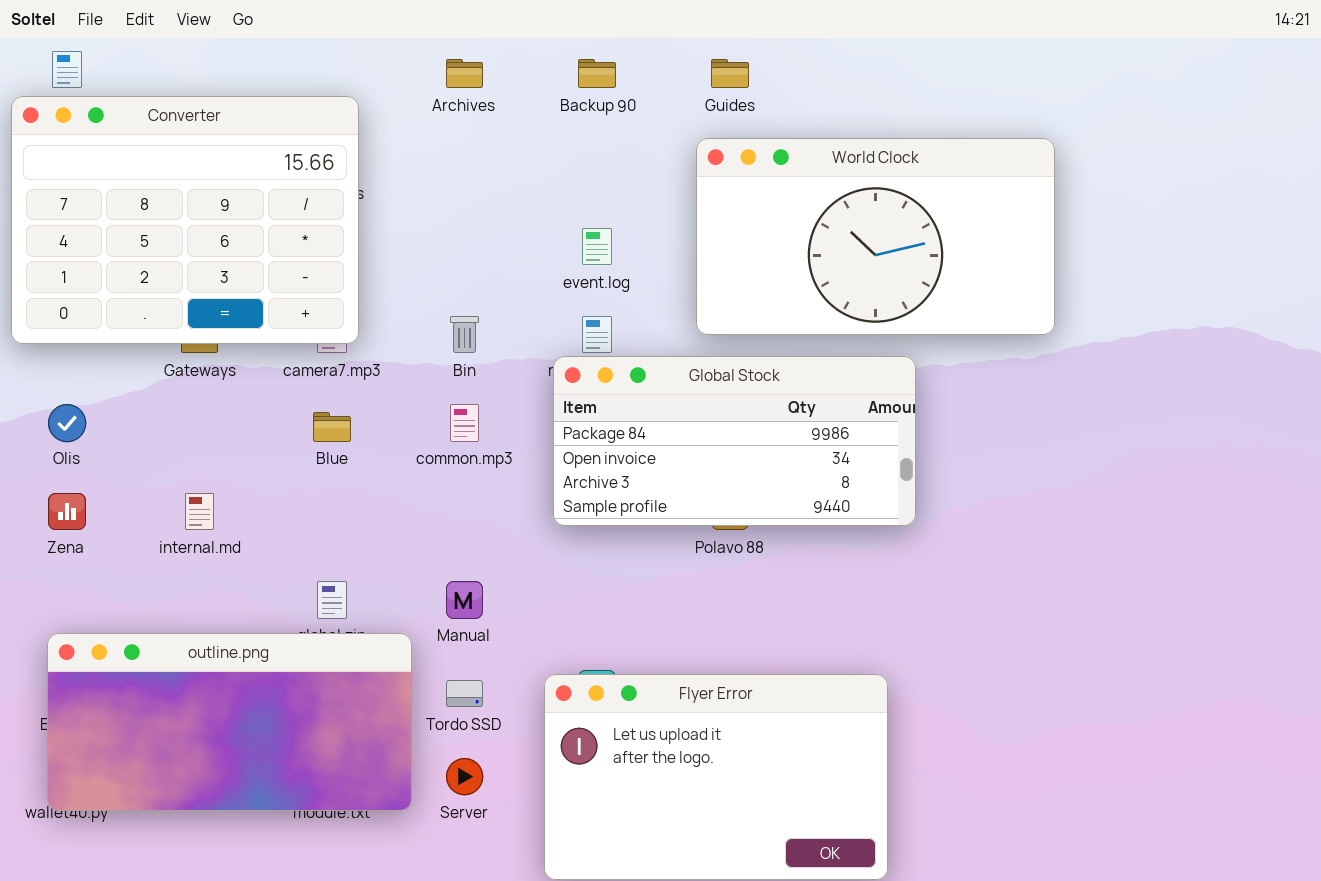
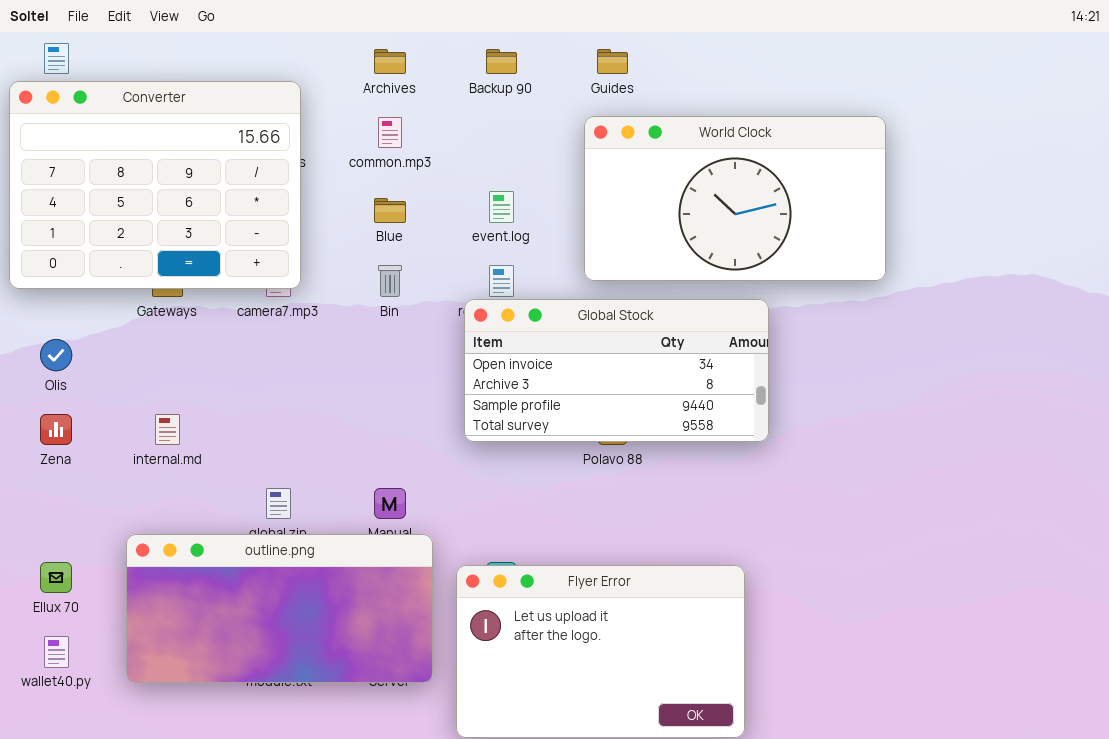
Global Stock: [553,356,916,526] -> [464,299,769,442], scrolled down 1 row
common.mp3: [450,404,479,442] -> [378,117,402,148], moved
Blue: [313,412,351,442] -> [374,198,406,223], moved
outline.png: [47,633,412,811] -> [126,534,433,683], moved

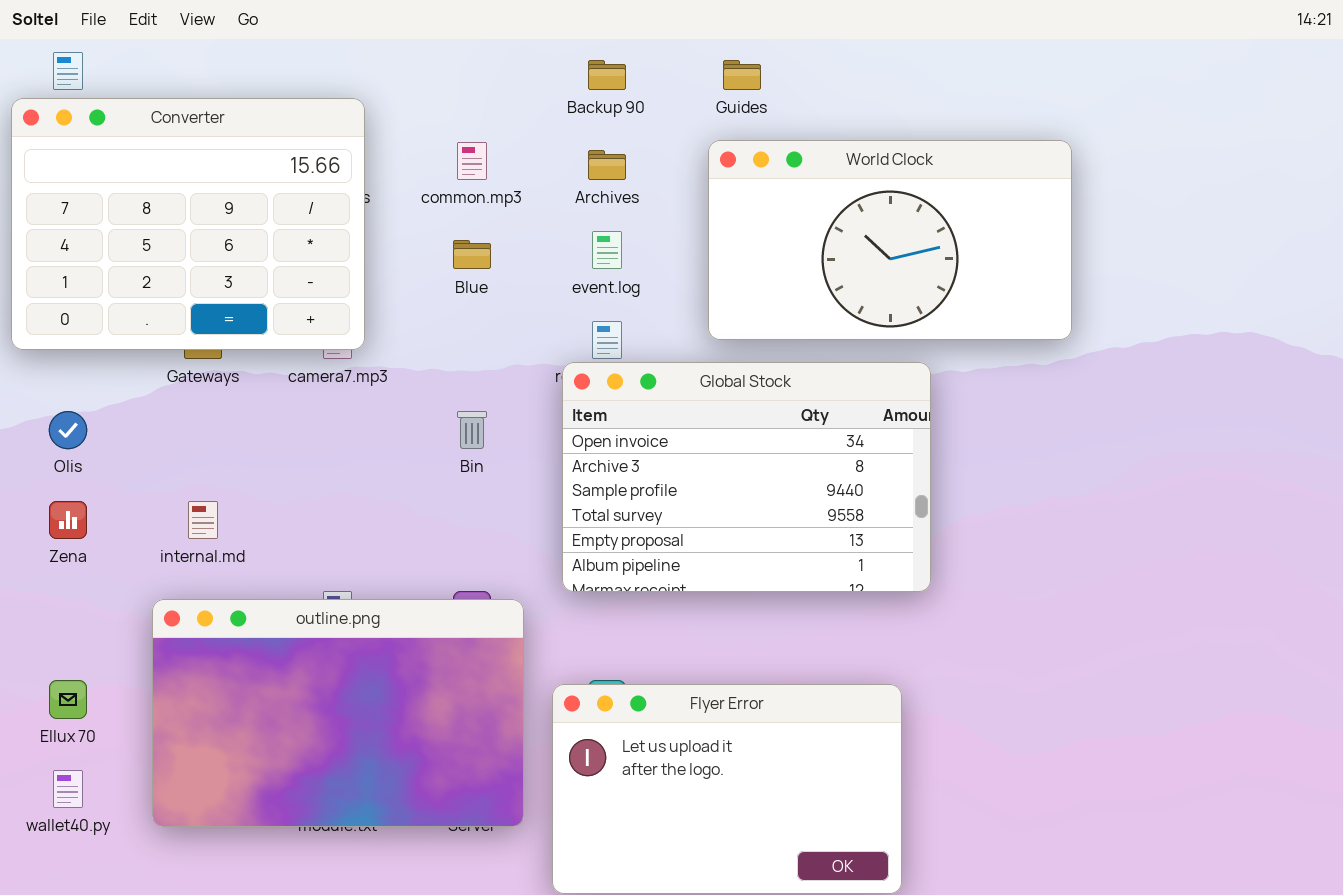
Archives: [374,49,406,74] -> [588,150,626,180], moved
Bin: [378,265,402,297] -> [457,411,487,449], moved
Global Stock: [464,299,769,442] -> [562,362,931,592], resized
outline.png: [126,534,433,683] -> [152,599,524,827], resized

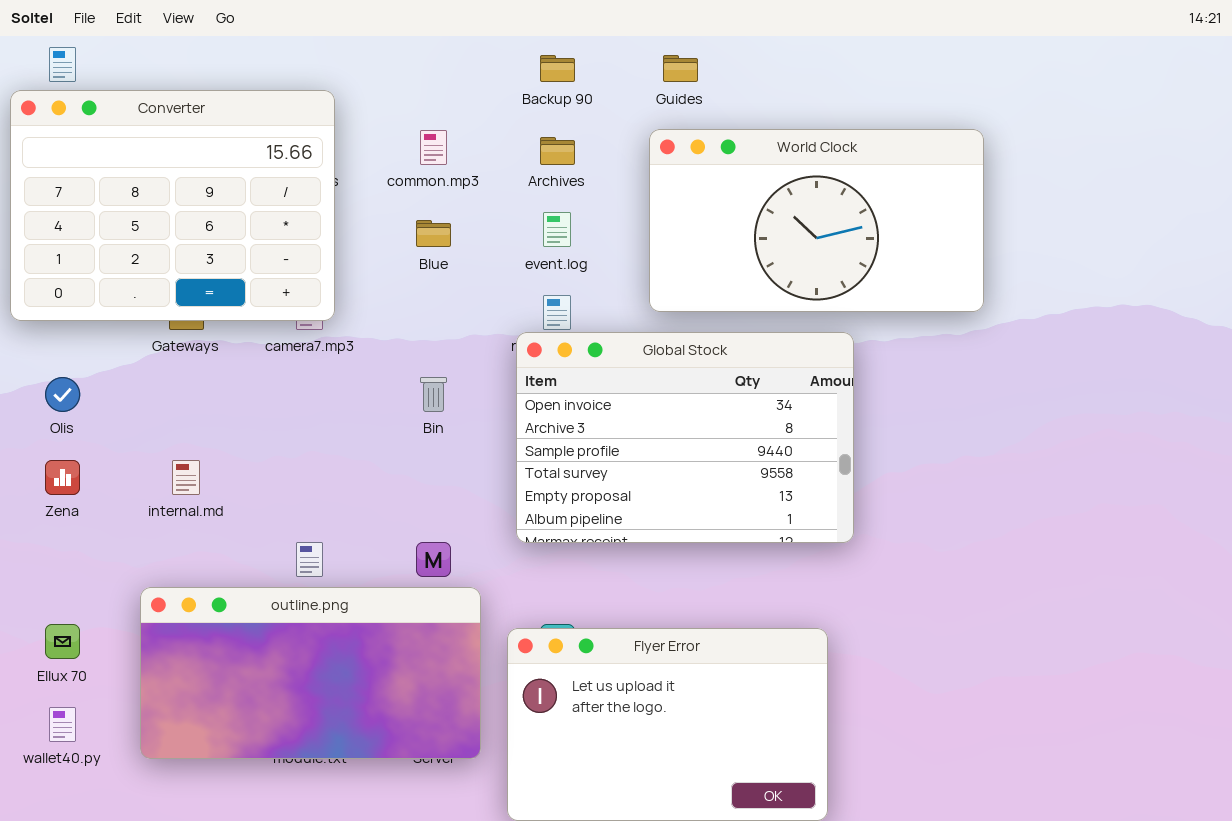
outline.png: [152,599,524,827] -> [140,587,481,759], resized

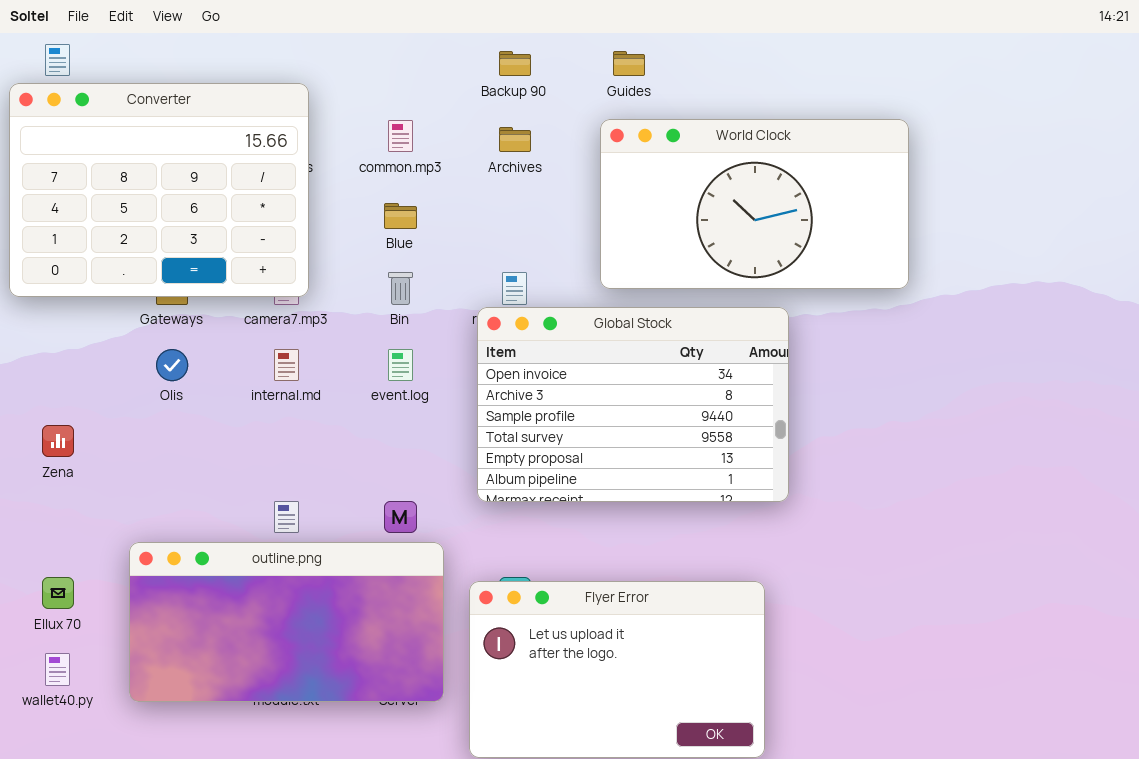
event.log: [543,212,571,247] -> [388,349,413,381], moved
Olis: [45,377,80,412] -> [156,349,188,381], moved
Bin: [420,377,447,412] -> [388,272,413,305], moved
internal.md: [172,460,200,495] -> [274,349,299,381], moved

